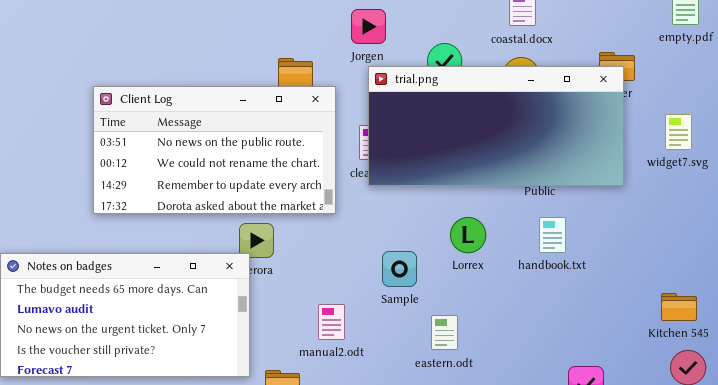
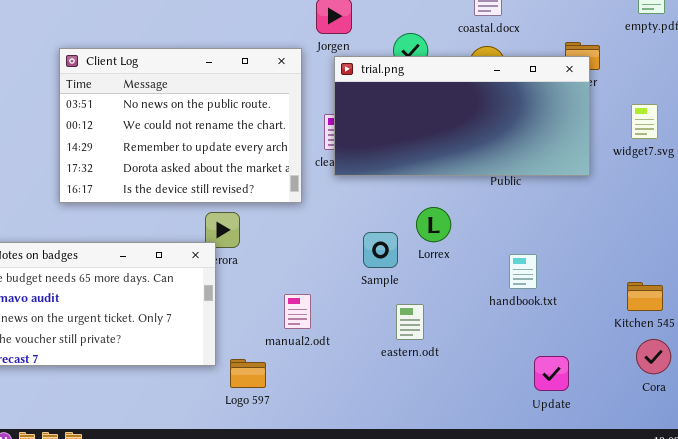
Client Log: [93,86,336,214] -> [59,48,302,203], resized
handbook.txt: [539,217,566,253] -> [509,254,537,289], moved
Sample: [382,251,417,287] -> [363,232,398,268], moved

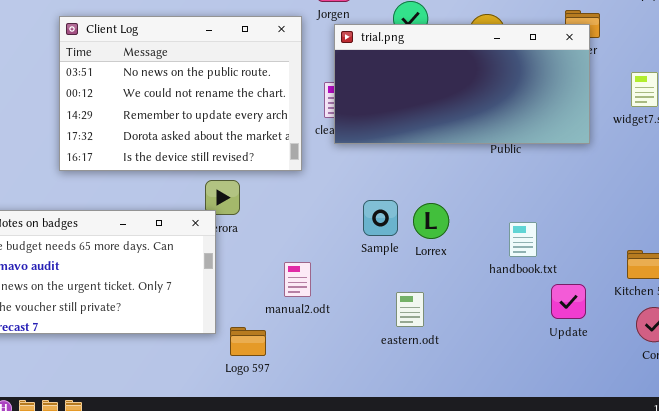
Lorrex: [416,207,451,242] -> [413,203,449,239], moved
eastern.odt: [396,304,424,340] -> [396,292,424,327], moved
Update: [534,356,569,391] -> [551,284,586,319], moved

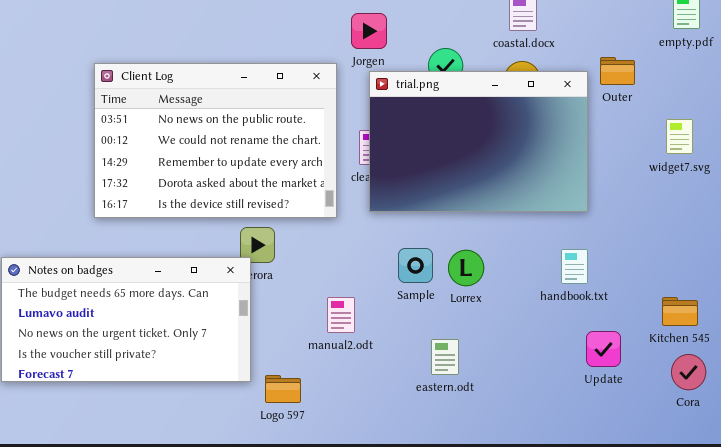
trial.png: [334,24,590,144] -> [369,71,588,212], resized
handbook.txt: [509,222,537,257] -> [561,249,588,284], moved
manual2.odt: [284,262,311,297] -> [327,297,355,333], moved

